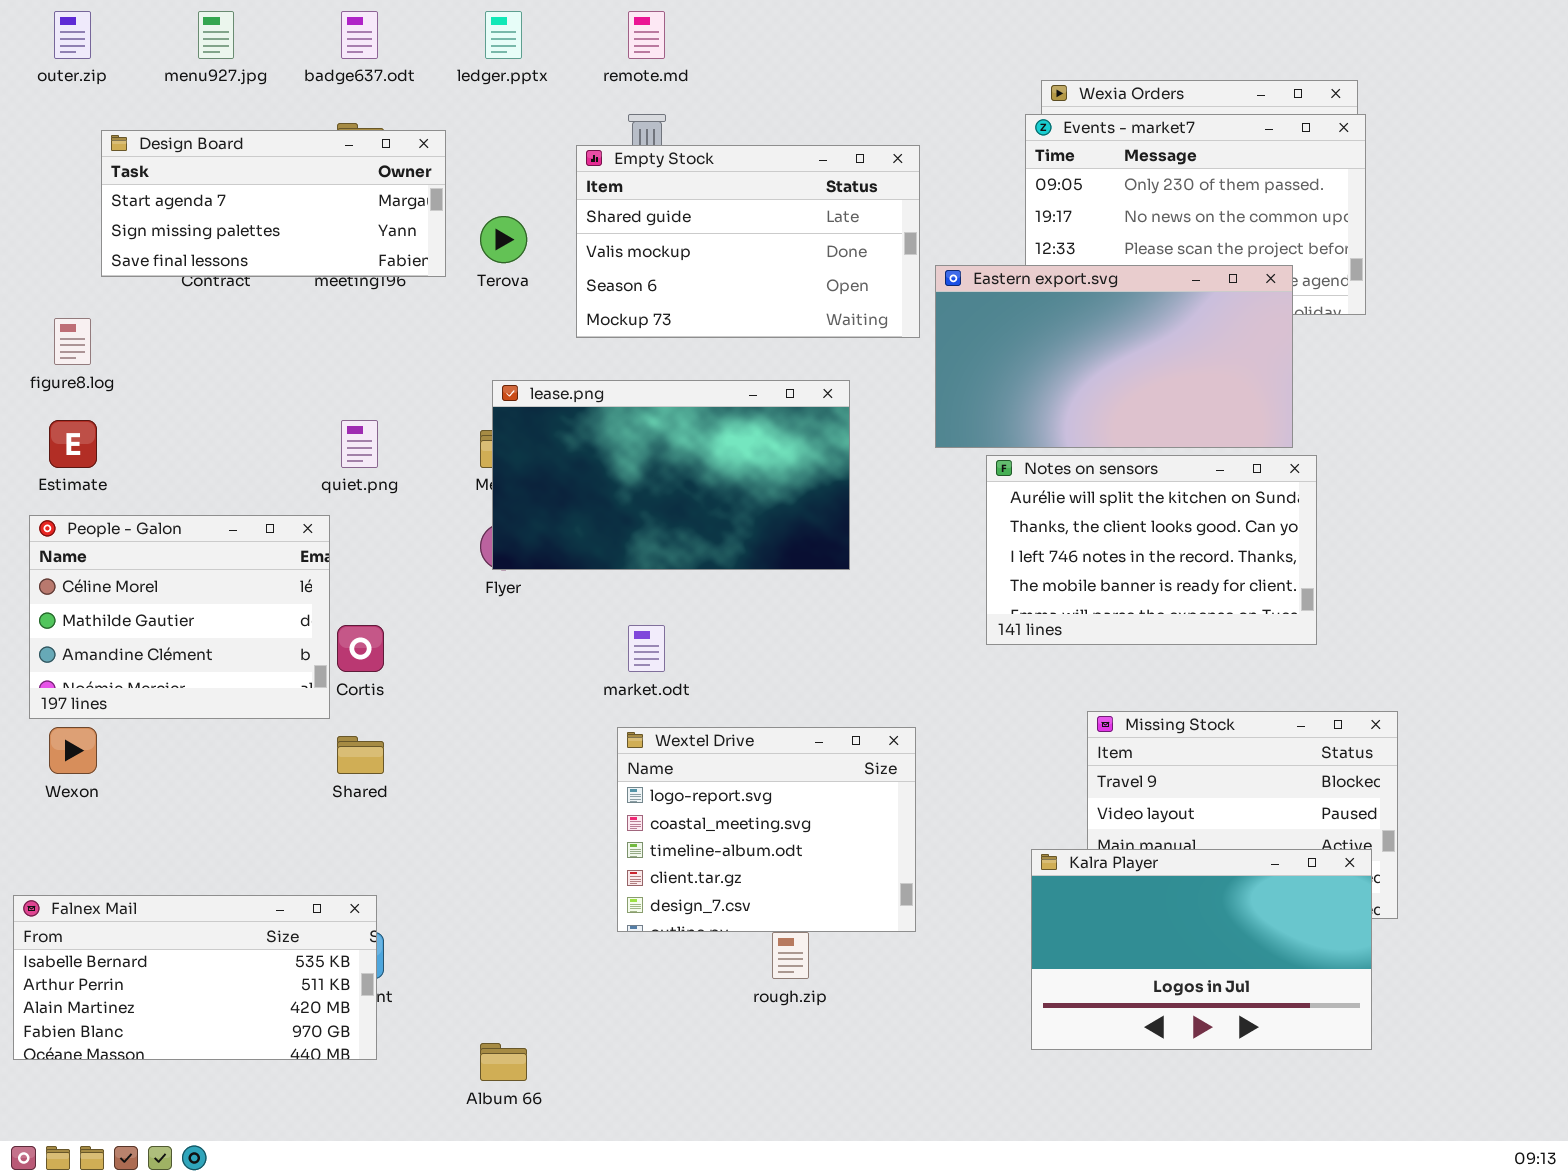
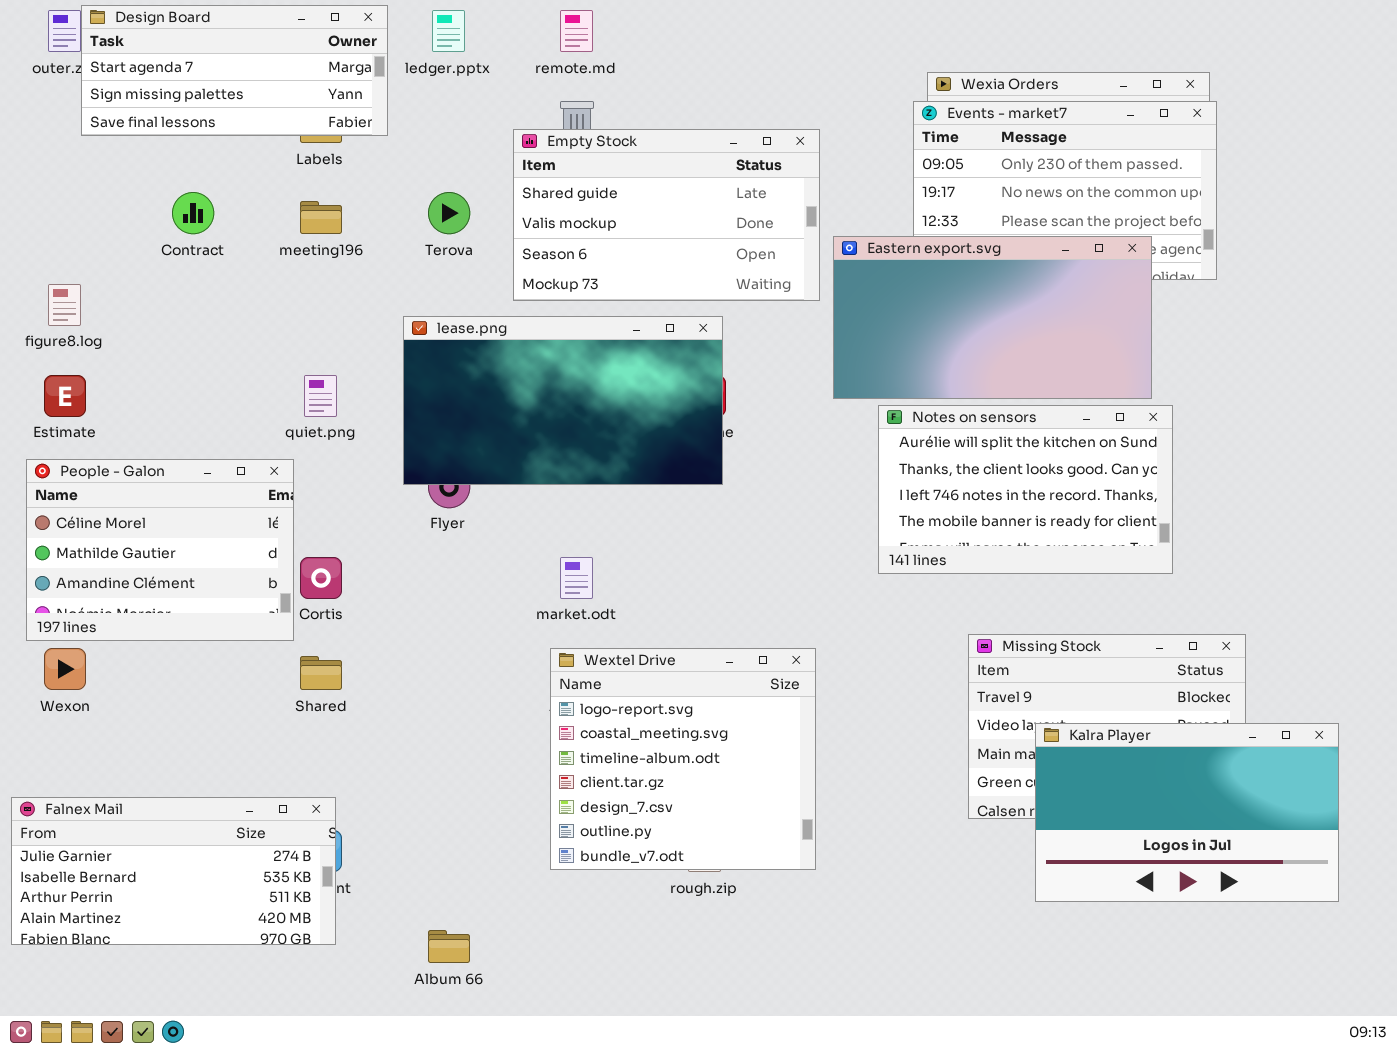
Design Board: [101,130,446,277] -> [81,5,388,136], moved
lease.png: [492,380,850,570] -> [403,316,723,485], moved
Wextel Drive: [617,727,916,932] -> [550,648,816,870], resized
Kalra Player: [1031,849,1372,1050] -> [1035,723,1339,902], moved
Falnex Mail: [13,895,377,1060] -> [11,797,336,945], scrolled up 1 row

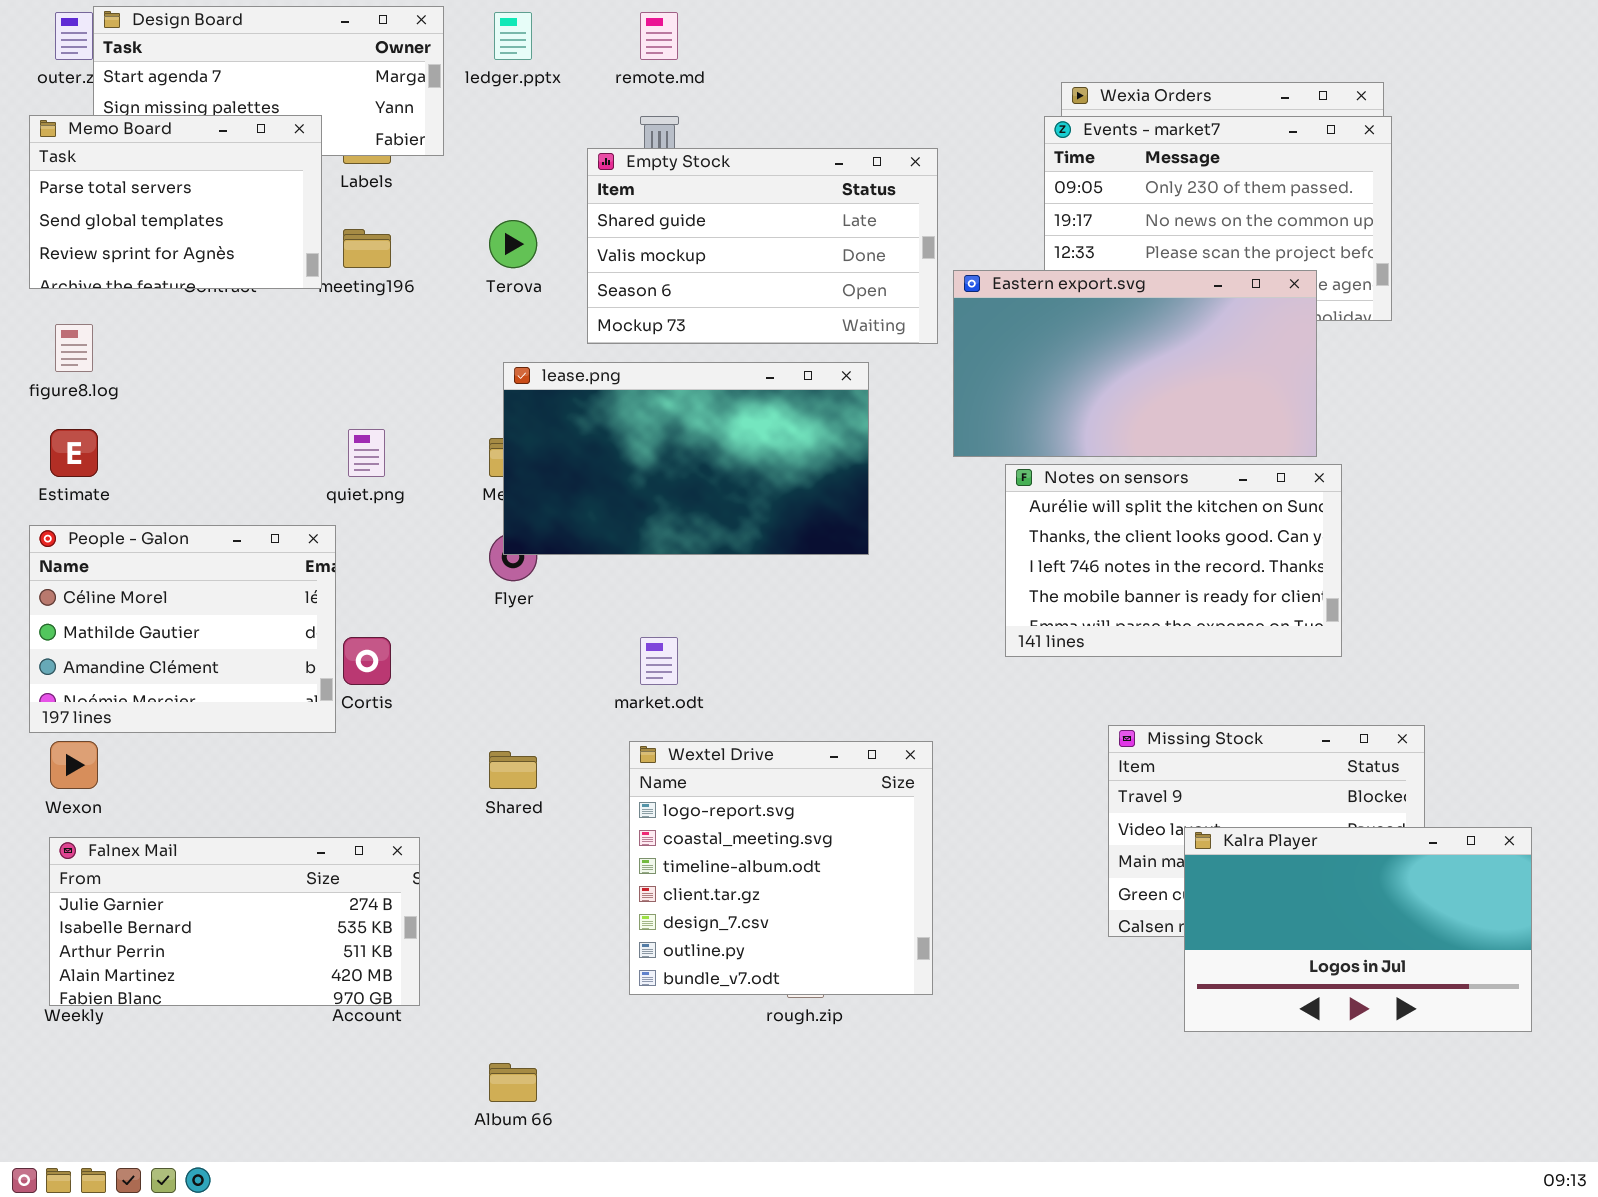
Memo Board: none -> [29,115,322,289], opened
lease.png: [403,316,723,485] -> [503,362,869,555], moved
Shared: [300,656,342,690] -> [489,751,537,789], moved
Falnex Mail: [11,797,336,945] -> [49,837,420,1006], moved

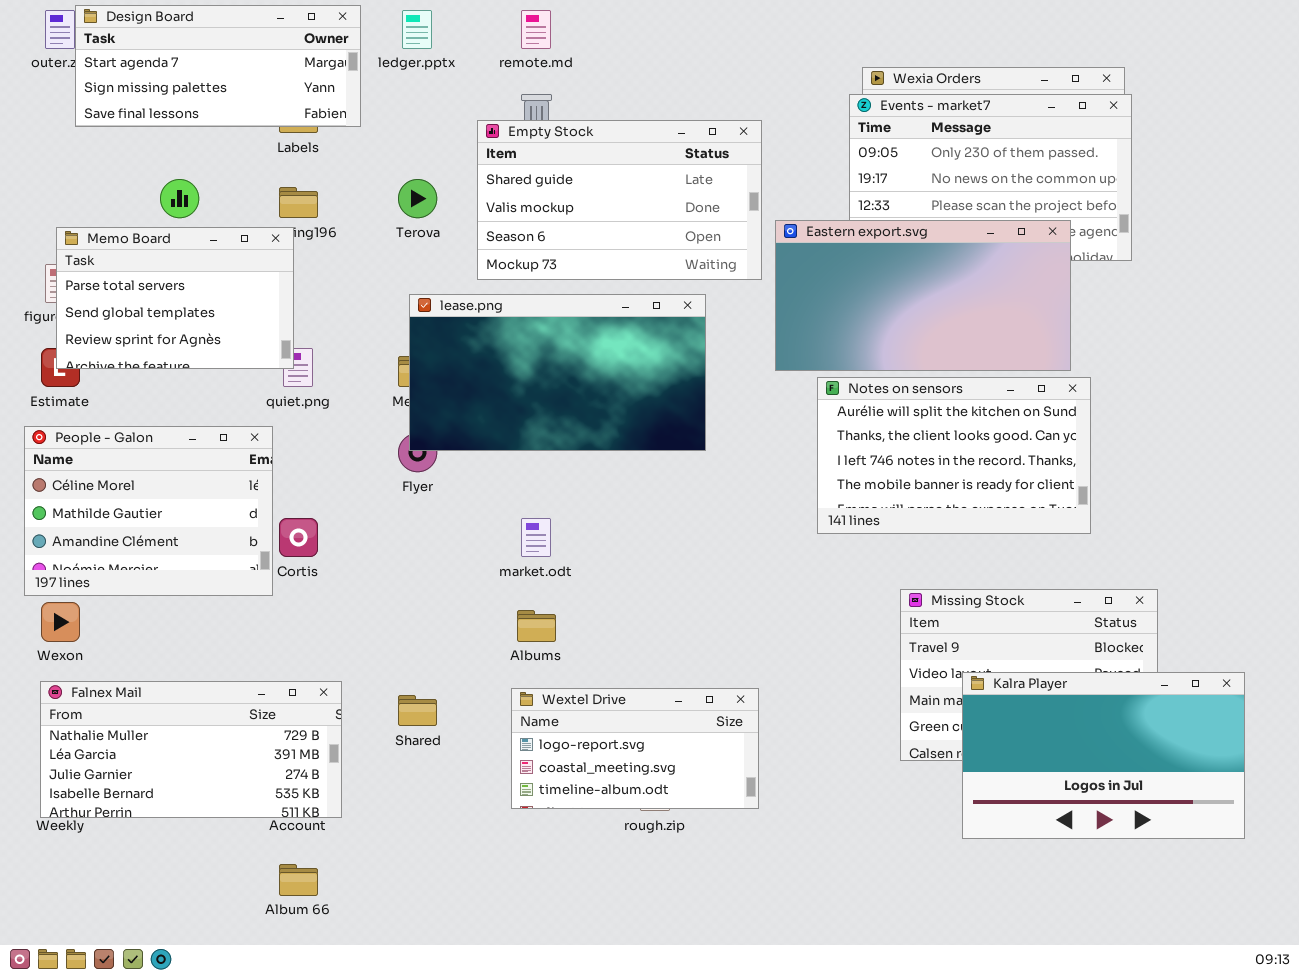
Memo Board: [29,115,322,289] -> [56,227,294,369], moved
Wextel Drive: [629,741,933,995] -> [511,688,759,809], resized
Shared: [489,751,537,789] -> [398,695,437,726], moved
Falnex Mail: [49,837,420,1006] -> [40,681,342,818], scrolled up 2 rows
Album 66: [489,1063,537,1102] -> [279,864,318,896], moved

